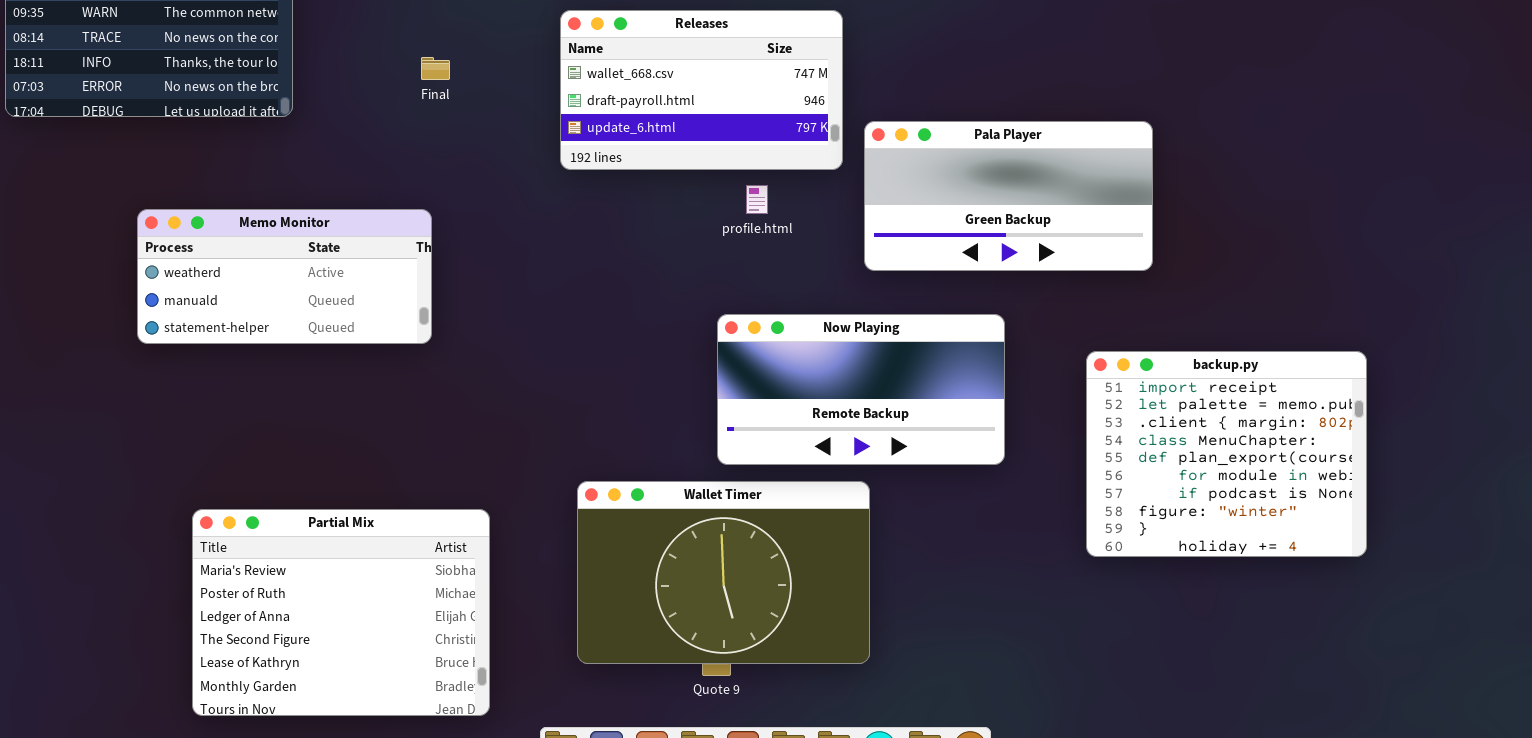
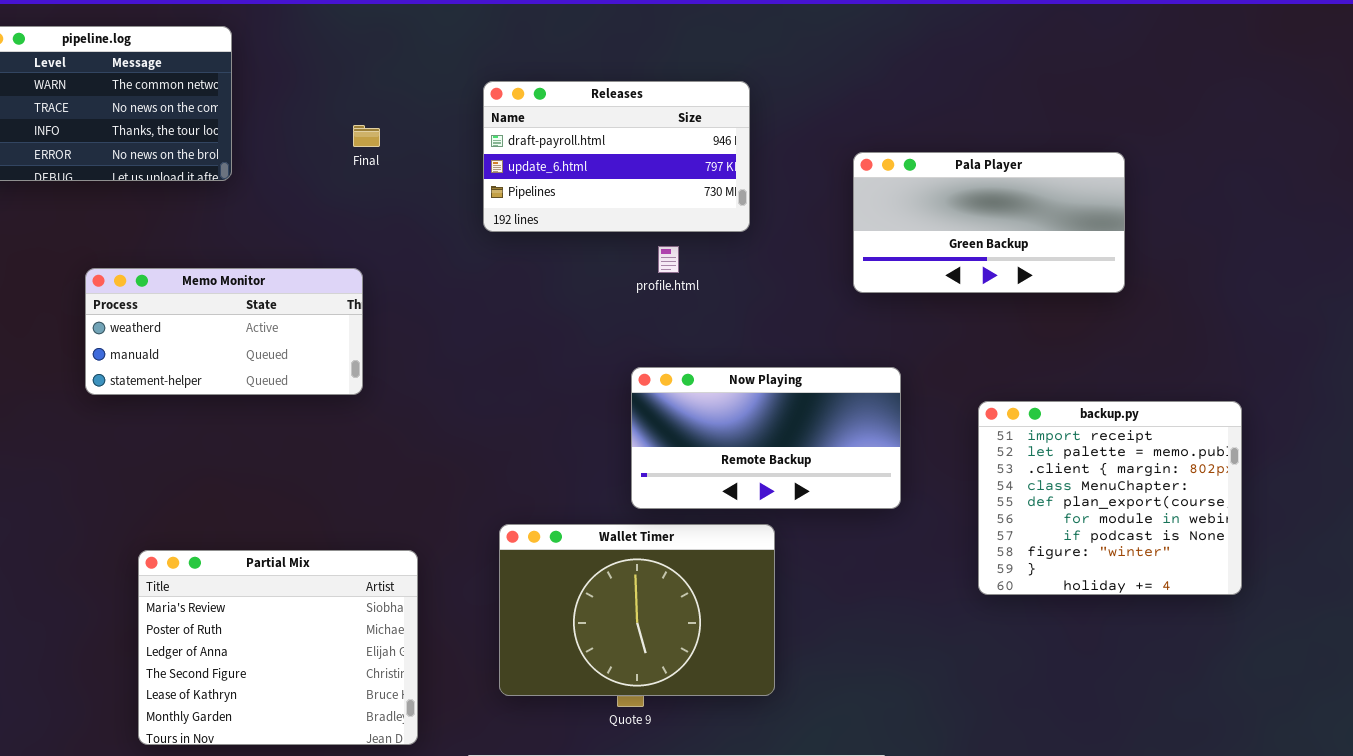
Releases: [560,10,843,170] -> [483,81,750,232], scrolled down 1 row
Pala Player: [864,121,1153,271] -> [853,152,1125,293], moved

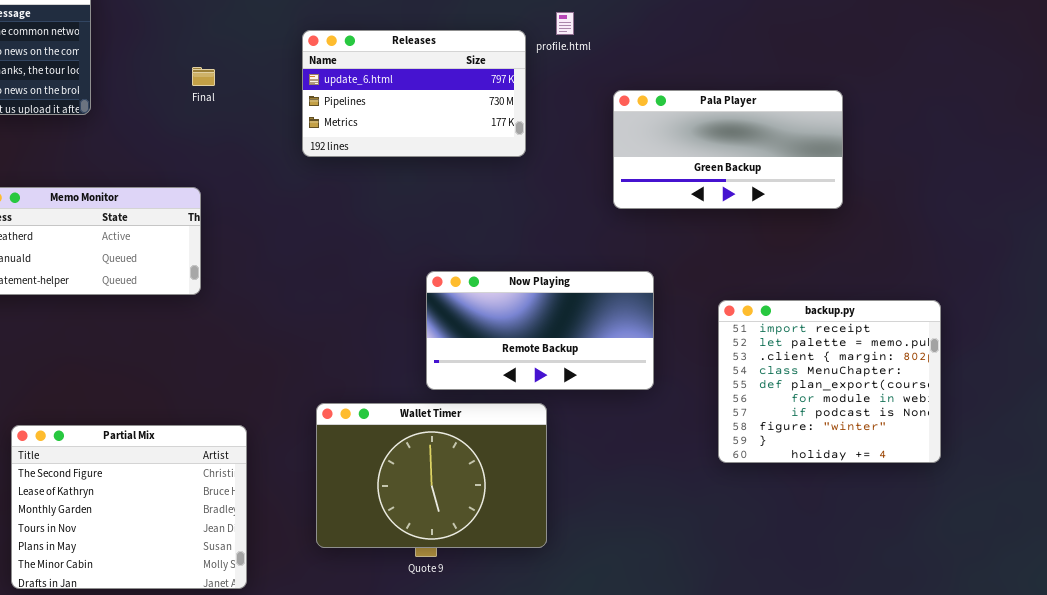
Releases: [483,81,750,232] -> [302,30,526,157], scrolled down 1 row
profile.html: [658,246,679,273] -> [556,12,574,35], moved
Partial Mix: [138,550,418,745] -> [11,425,247,589], scrolled down 3 rows

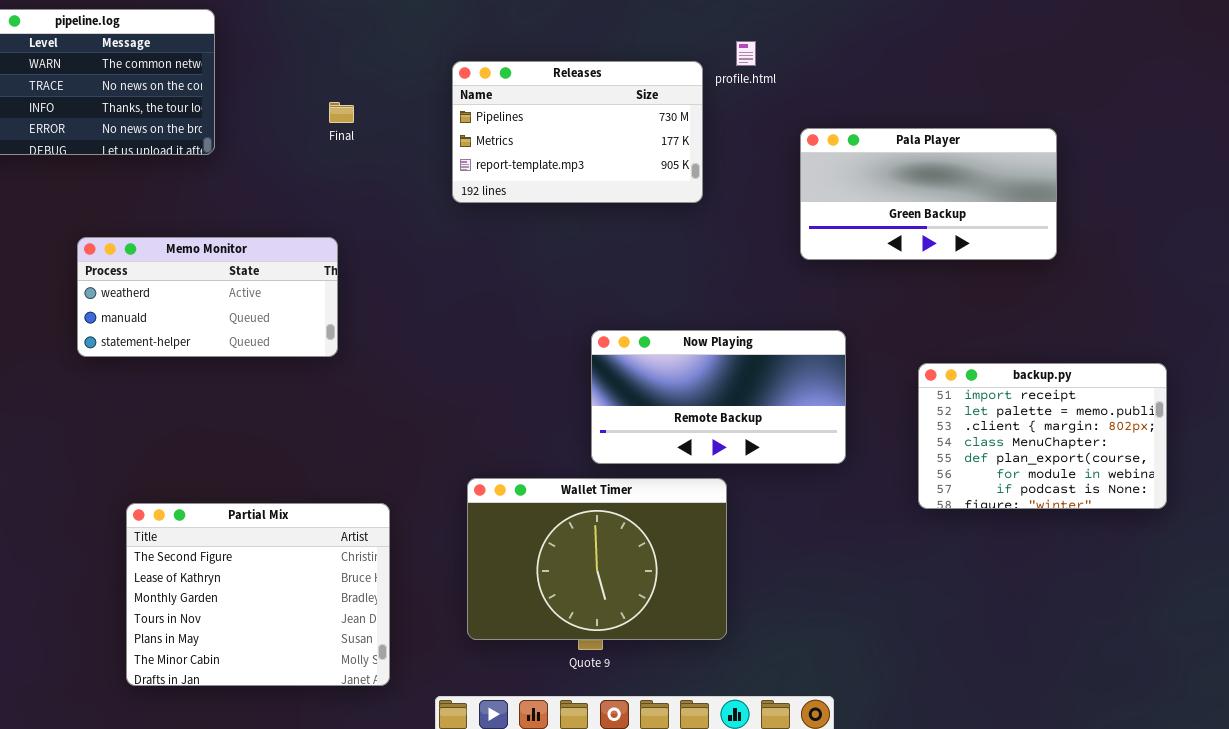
Releases: [302,30,526,157] -> [452,61,703,203], scrolled down 1 row
backup.py: [718,300,941,463] -> [918,363,1167,509], resized

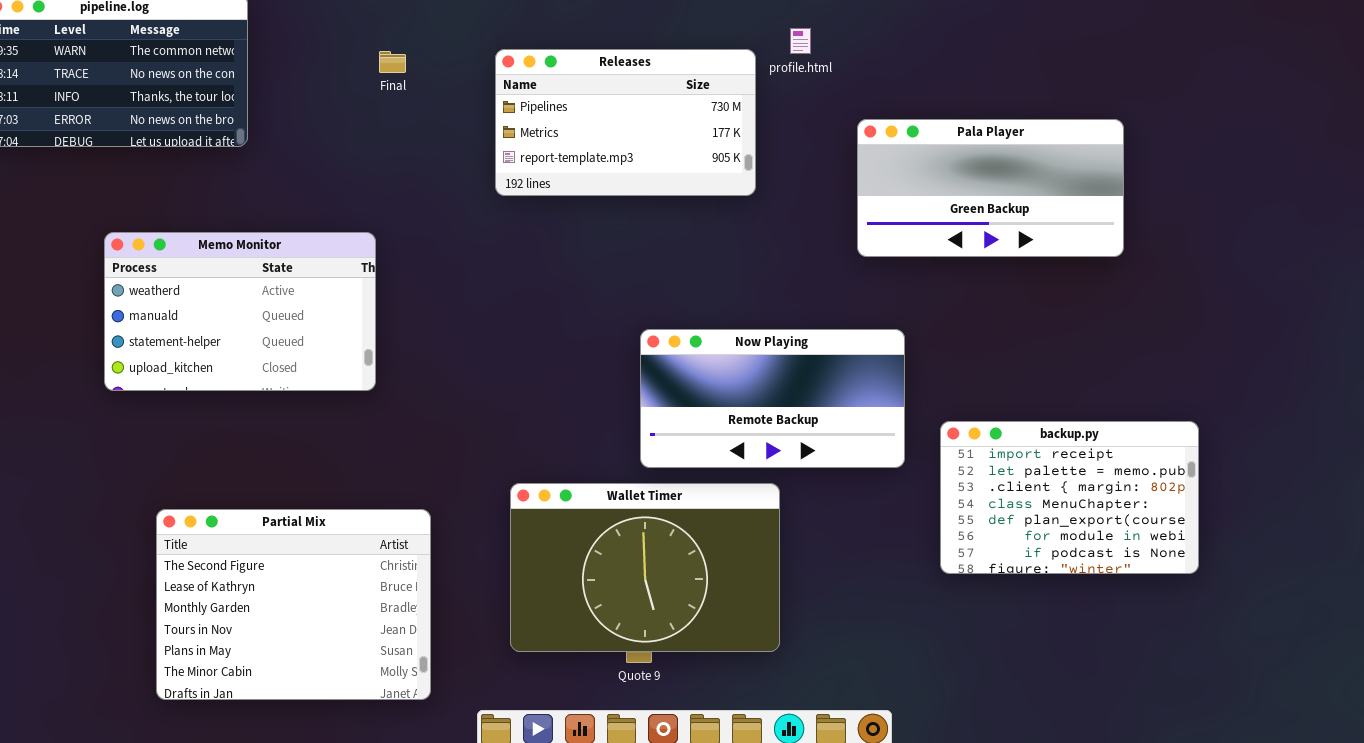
Final: [329,102,354,123] -> [379,51,406,73], moved
Memo Monitor: [77,237,338,357] -> [104,232,376,391], resized
backup.py: [918,363,1167,509] -> [940,421,1199,574], moved

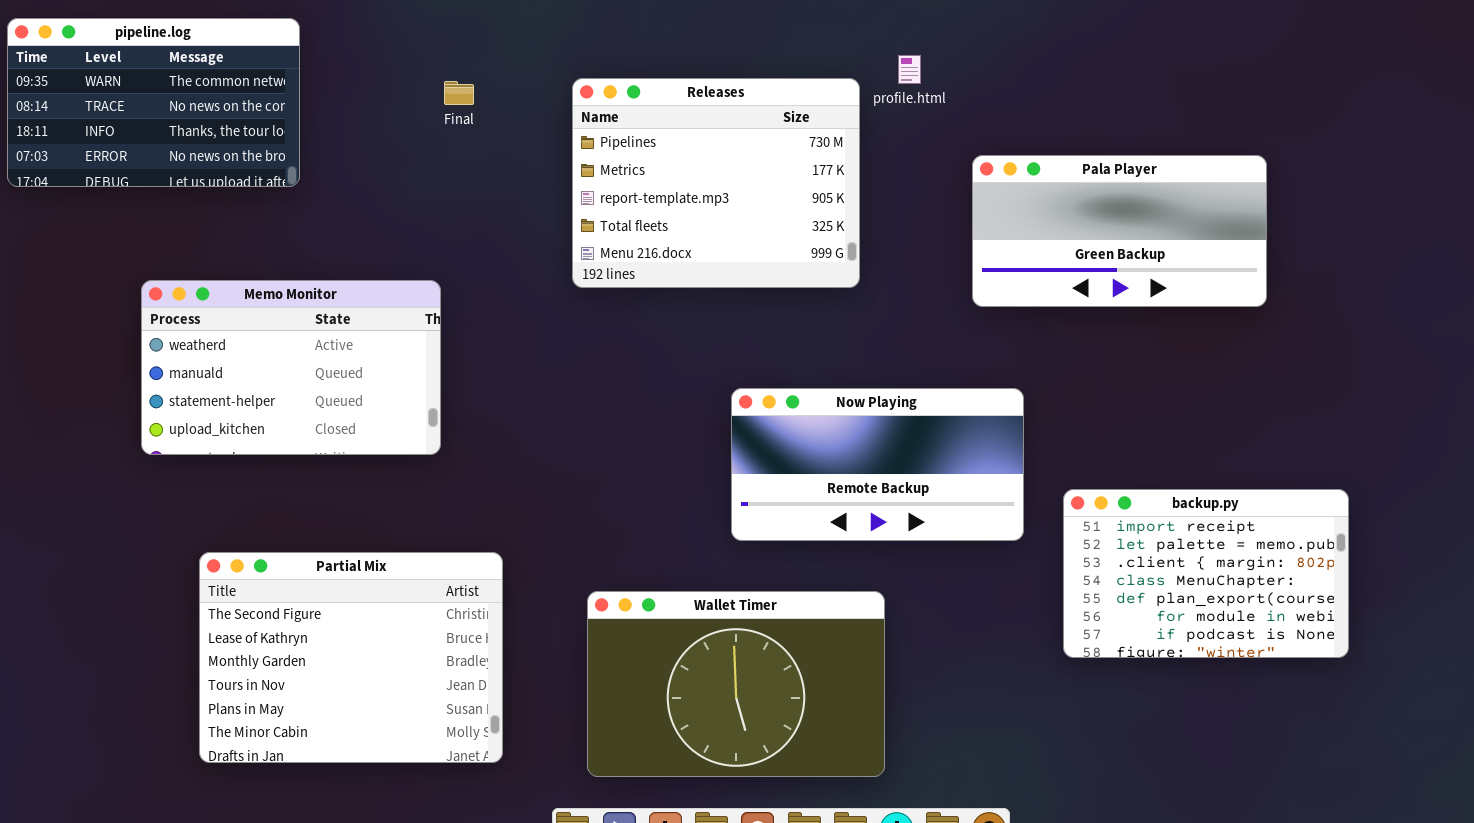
Releases: [495,49,756,196] -> [572,78,860,288], resized
Wallet Timer: [510,483,780,652] -> [587,591,885,777], moved
Partial Mix: [156,509,431,700] -> [199,552,503,763], moved

